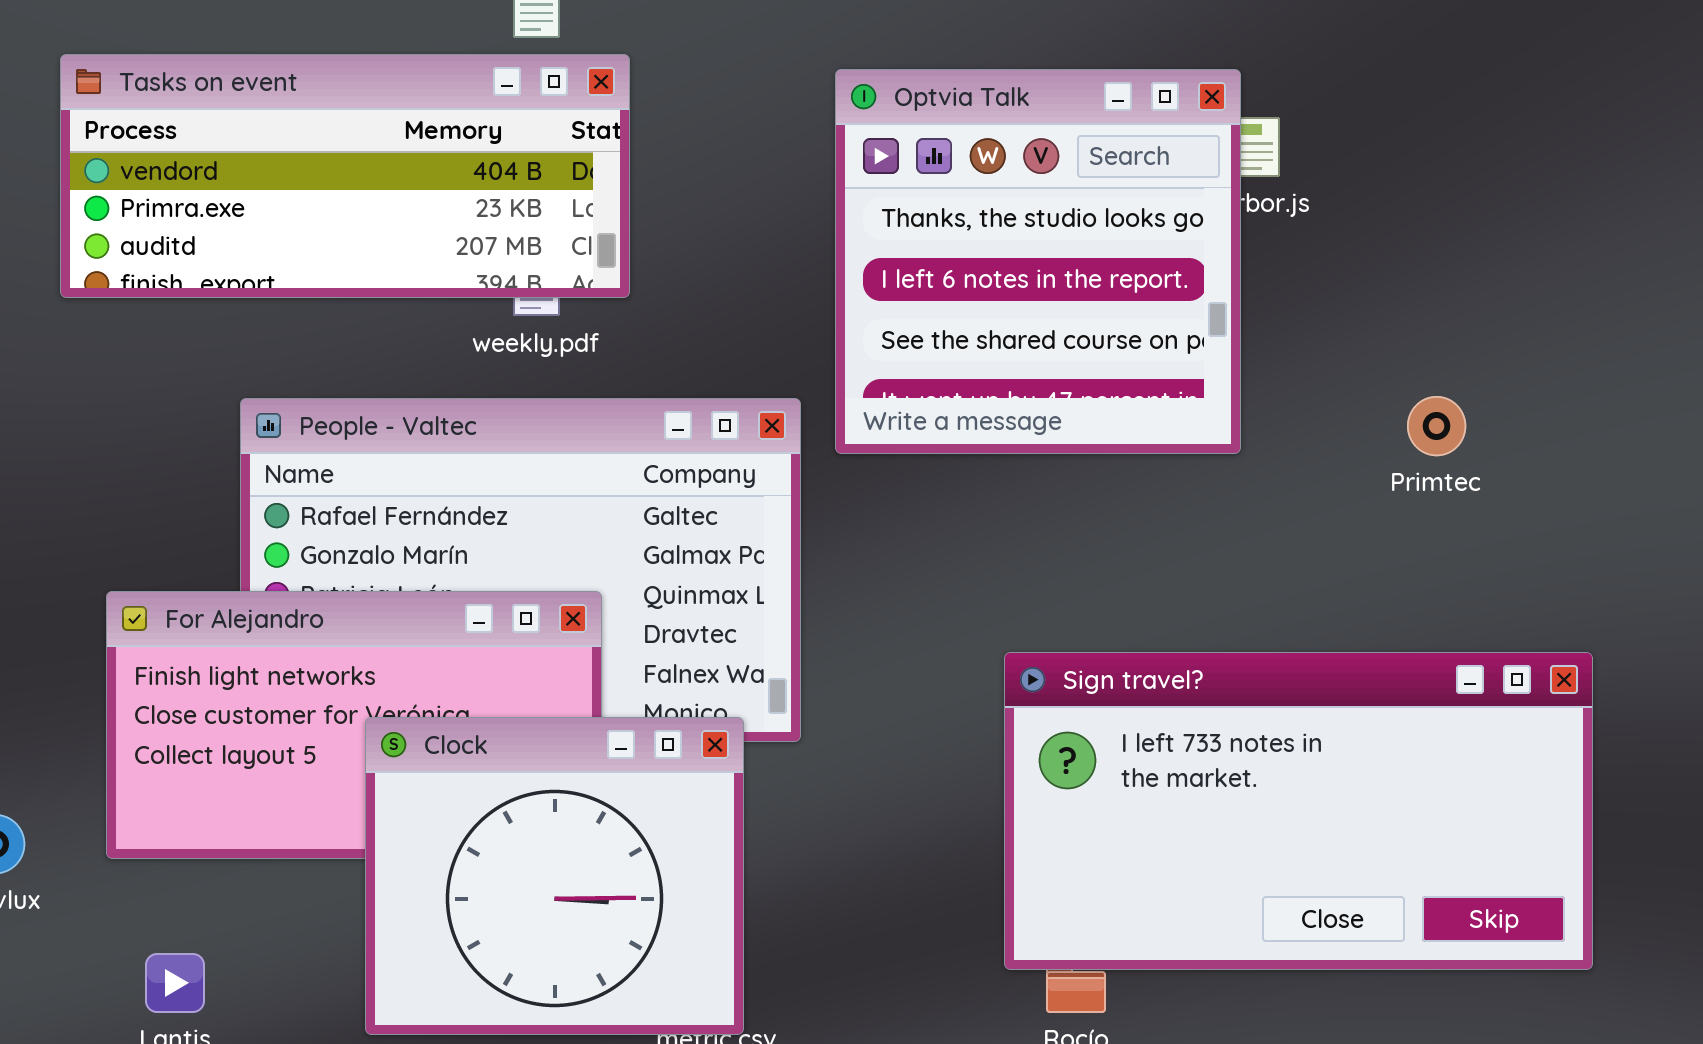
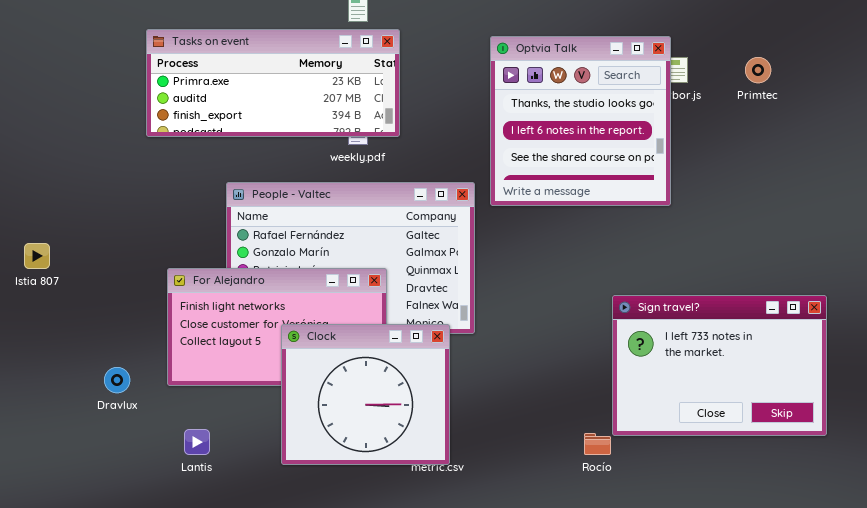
Tasks on event: [60,54,630,298] -> [146,29,400,137], scrolled down 1 row
Primtec: [1407,396,1466,456] -> [745,57,771,83], moved
Sign travel?: [1004,652,1593,970] -> [612,295,827,436], resized

